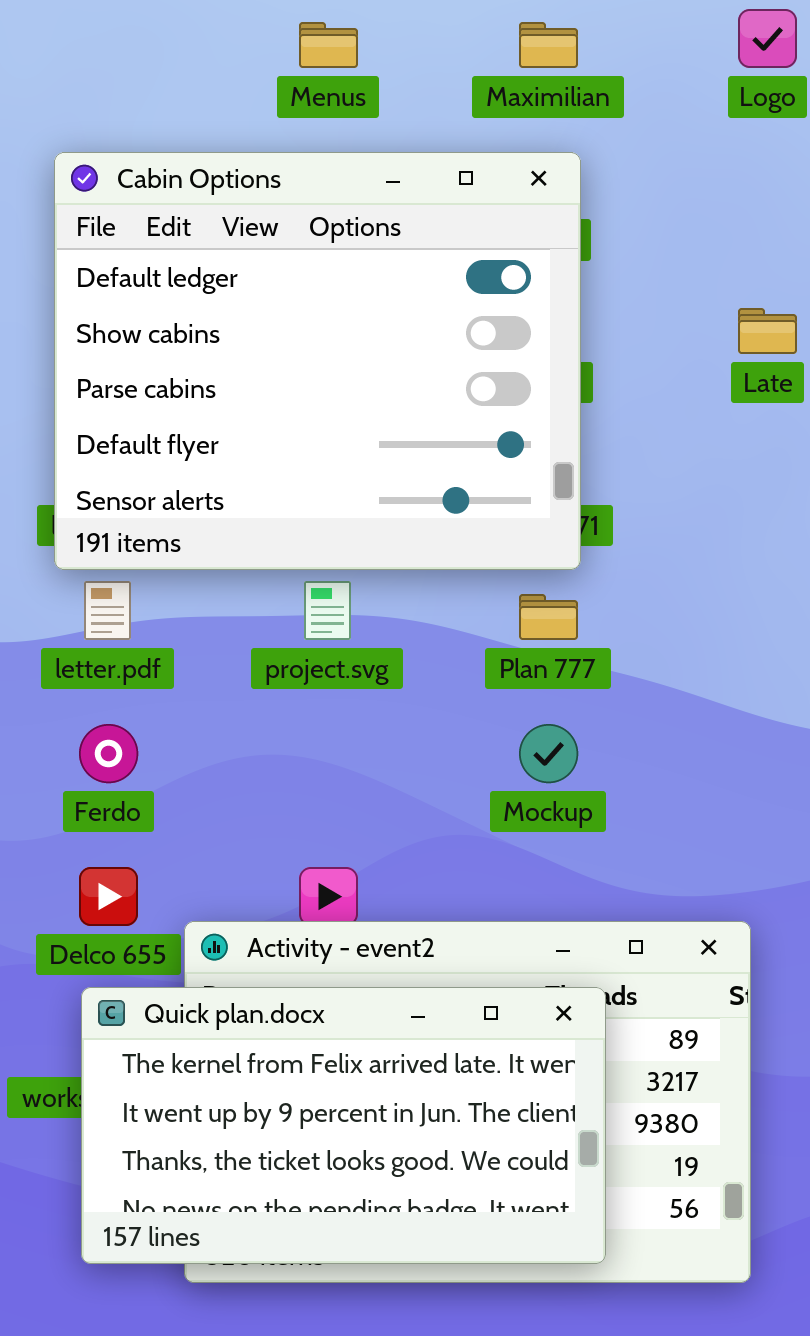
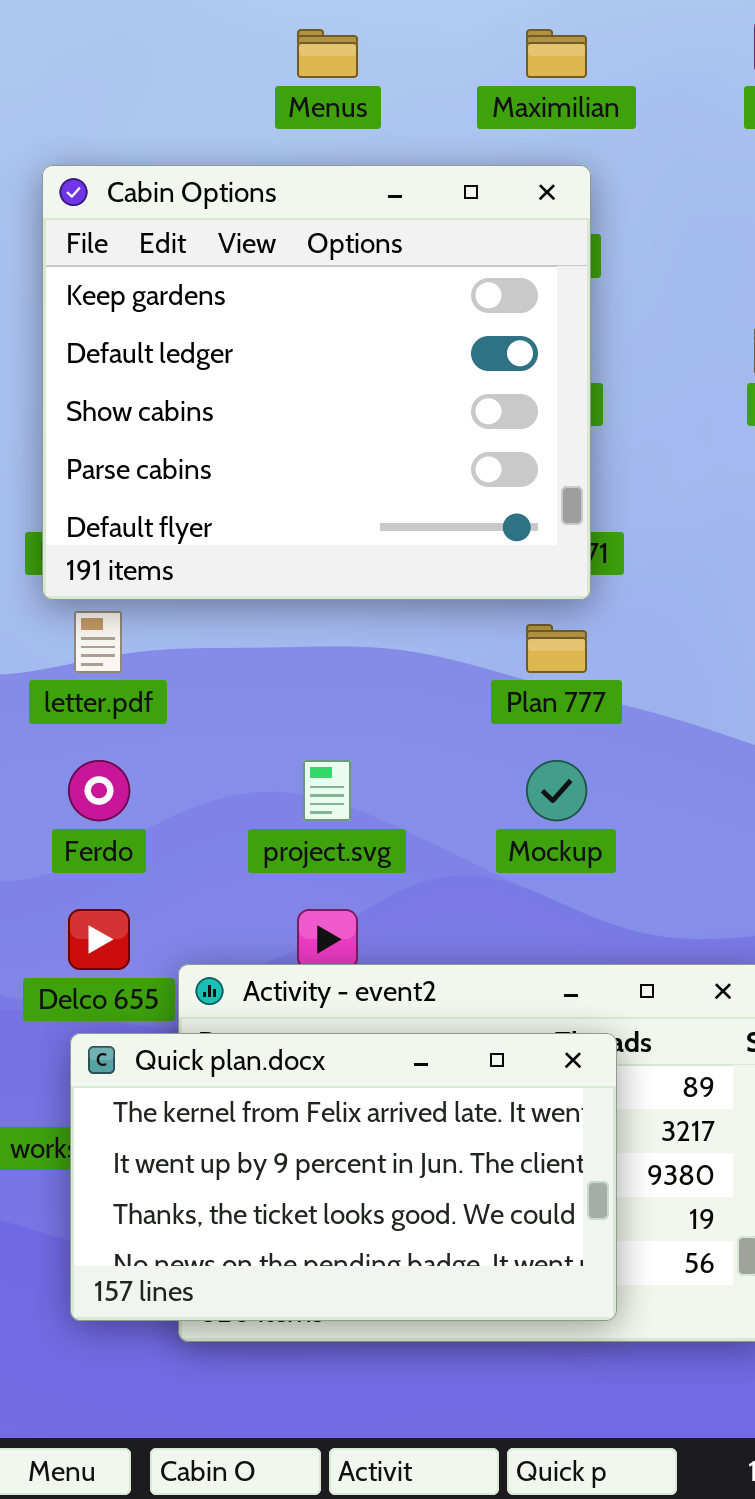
Cabin Options: [54,152,581,570] -> [42,165,591,600], scrolled up 1 row
project.svg: [304,581,351,640] -> [303,760,351,821], moved

